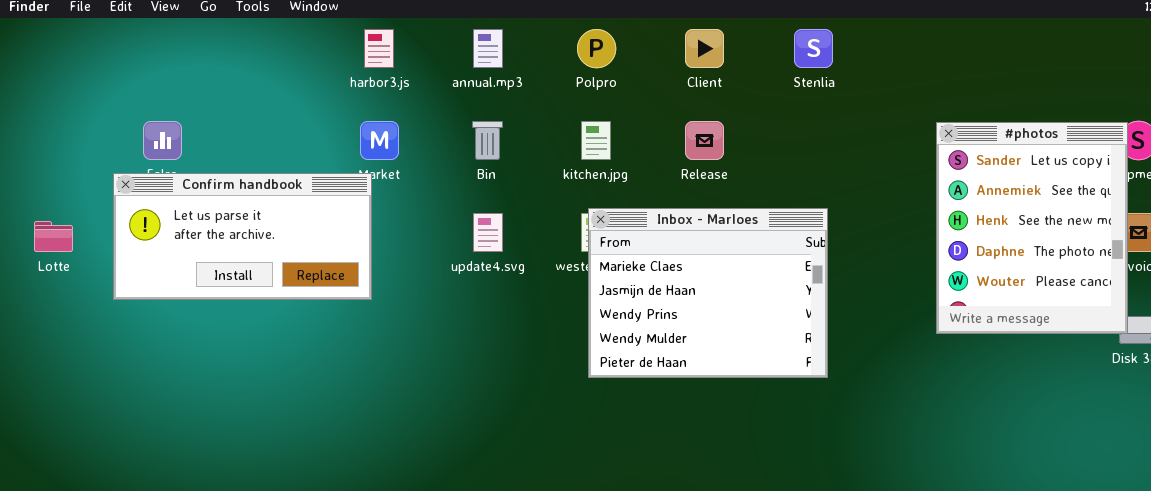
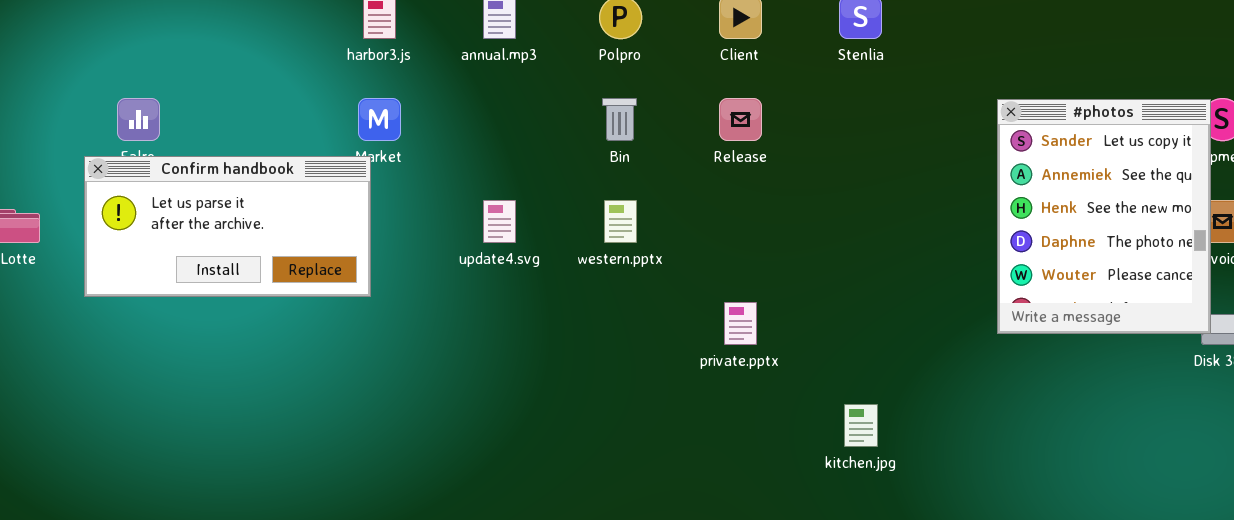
Bin: [472,121,503,160] -> [602,98,637,141], moved
kitchen.jpg: [581,121,611,160] -> [844,404,878,447], moved
Inbox - Marloes: [588,208,828,378] -> none, closed

